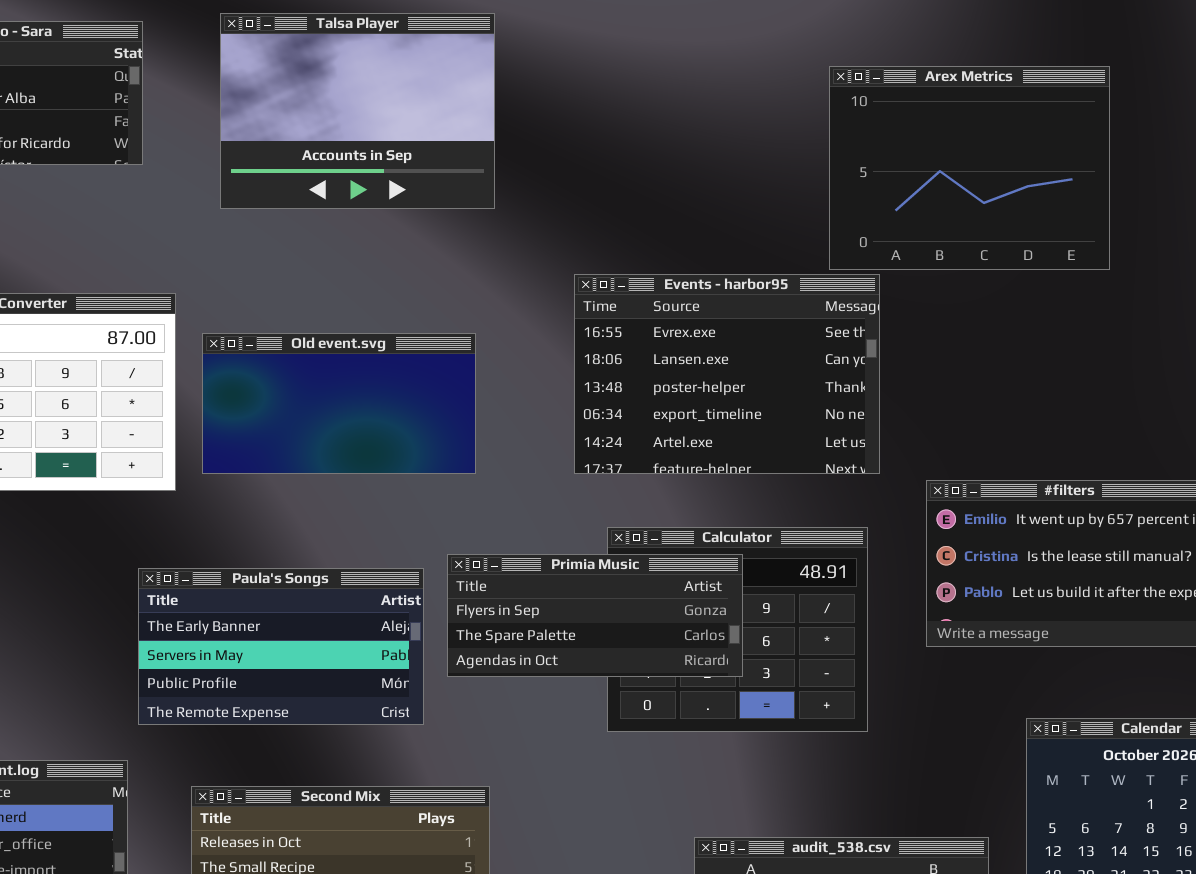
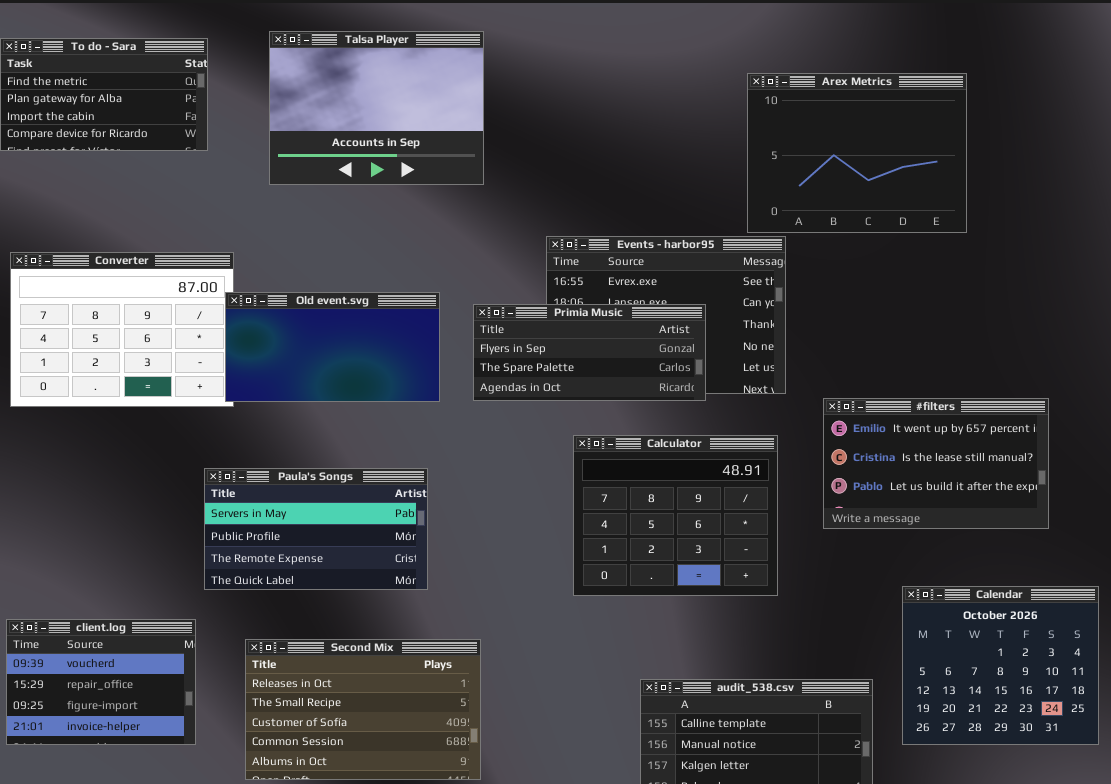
Old event.svg: [202,333,476,474] -> [225,292,440,402], moved
Primia Music: [447,554,743,677] -> [473,304,706,401], moved
Paula's Songs: [138,568,424,725] -> [204,468,428,590], scrolled down 1 row

